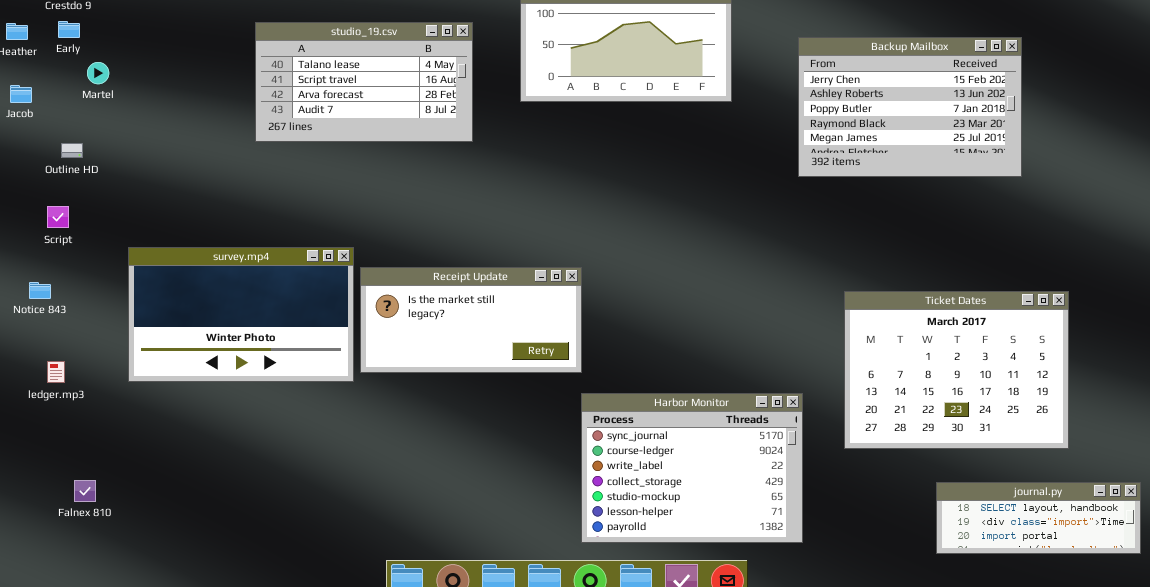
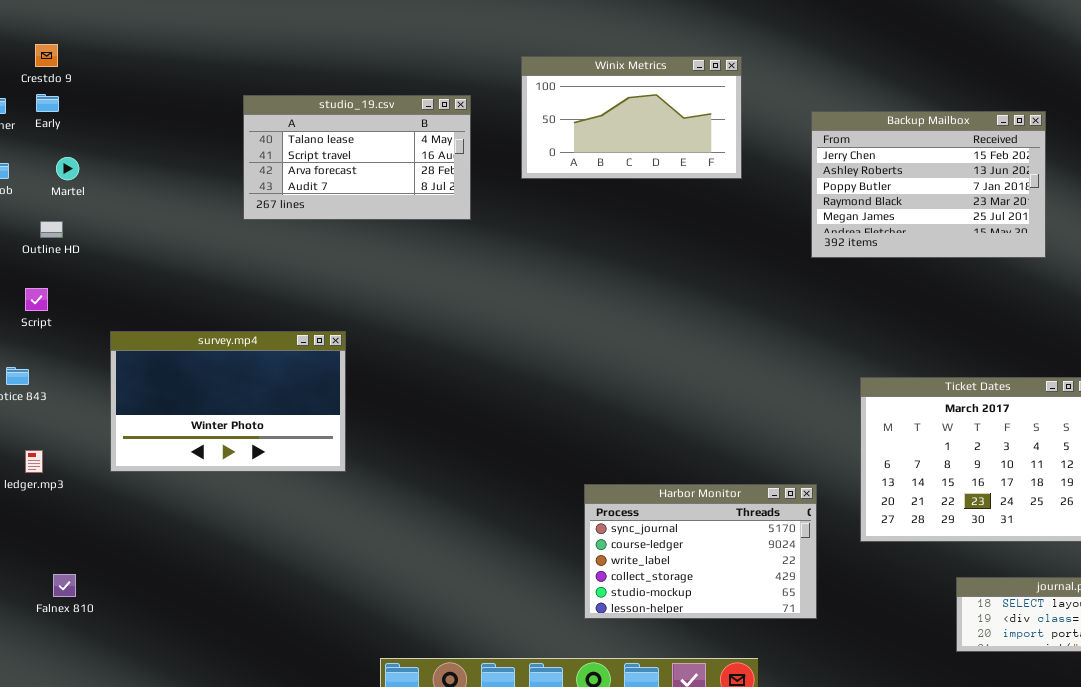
Martel: [87,62,109,84] -> [56,157,79,180], moved
Receipt Update: [360,267,582,373] -> none, closed
Harbor Monitor: [581,393,803,543] -> [584,484,817,619], resized

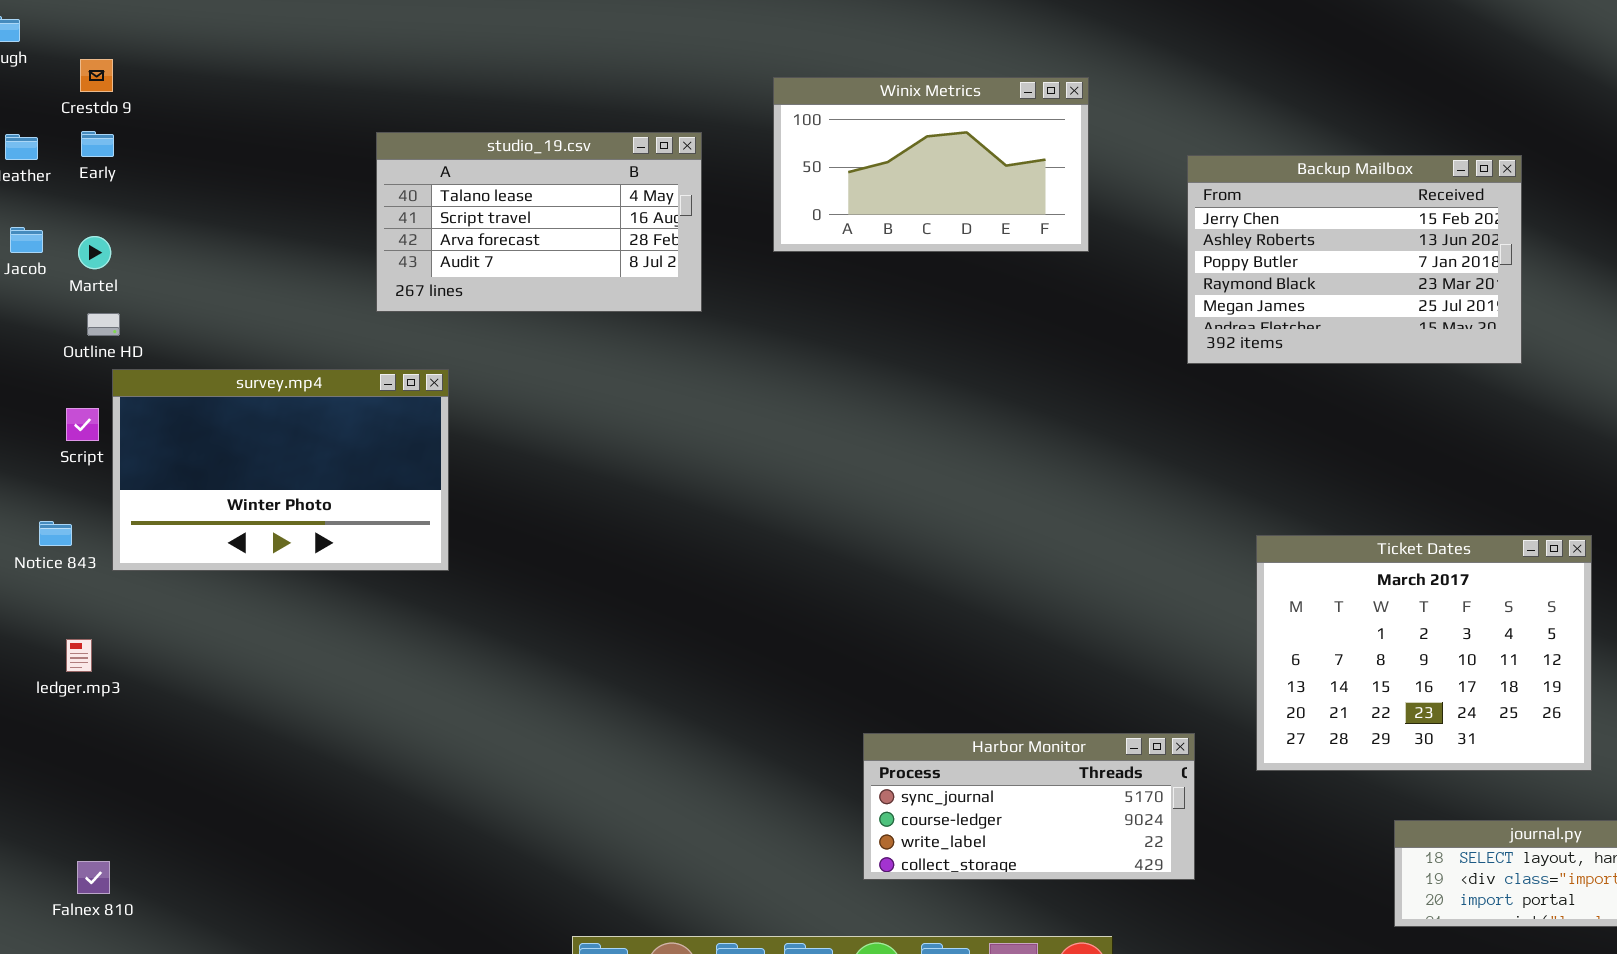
Martel: [56,157,79,180] -> [78,236,111,269], moved
survey.mp4: [110,331,346,472] -> [112,369,449,571], moved
Harbor Monitor: [584,484,817,619] -> [863,733,1195,880], resized
Falnex 810: [53,574,76,597] -> [77,861,110,894], moved

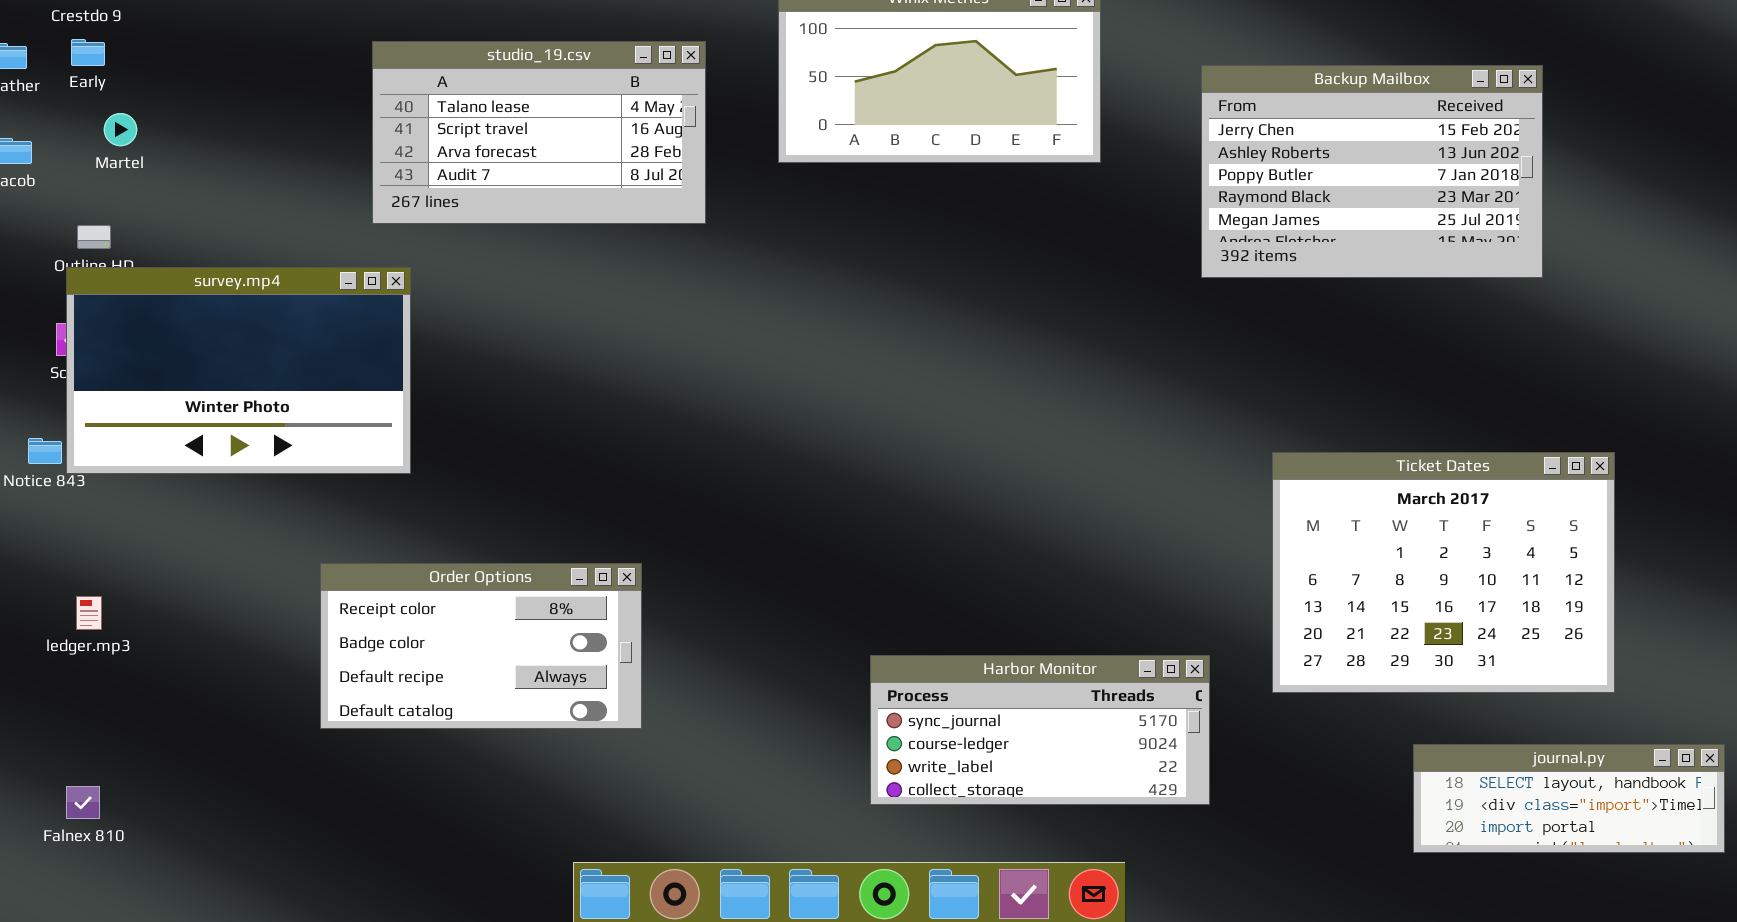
Martel: [78,236,111,269] -> [104,113,137,146], moved
survey.mp4: [112,369,449,571] -> [66,267,411,474], moved
ledger.mp3: [66,639,92,672] -> [76,596,102,630], moved
Order Options: none -> [320,563,642,729], opened

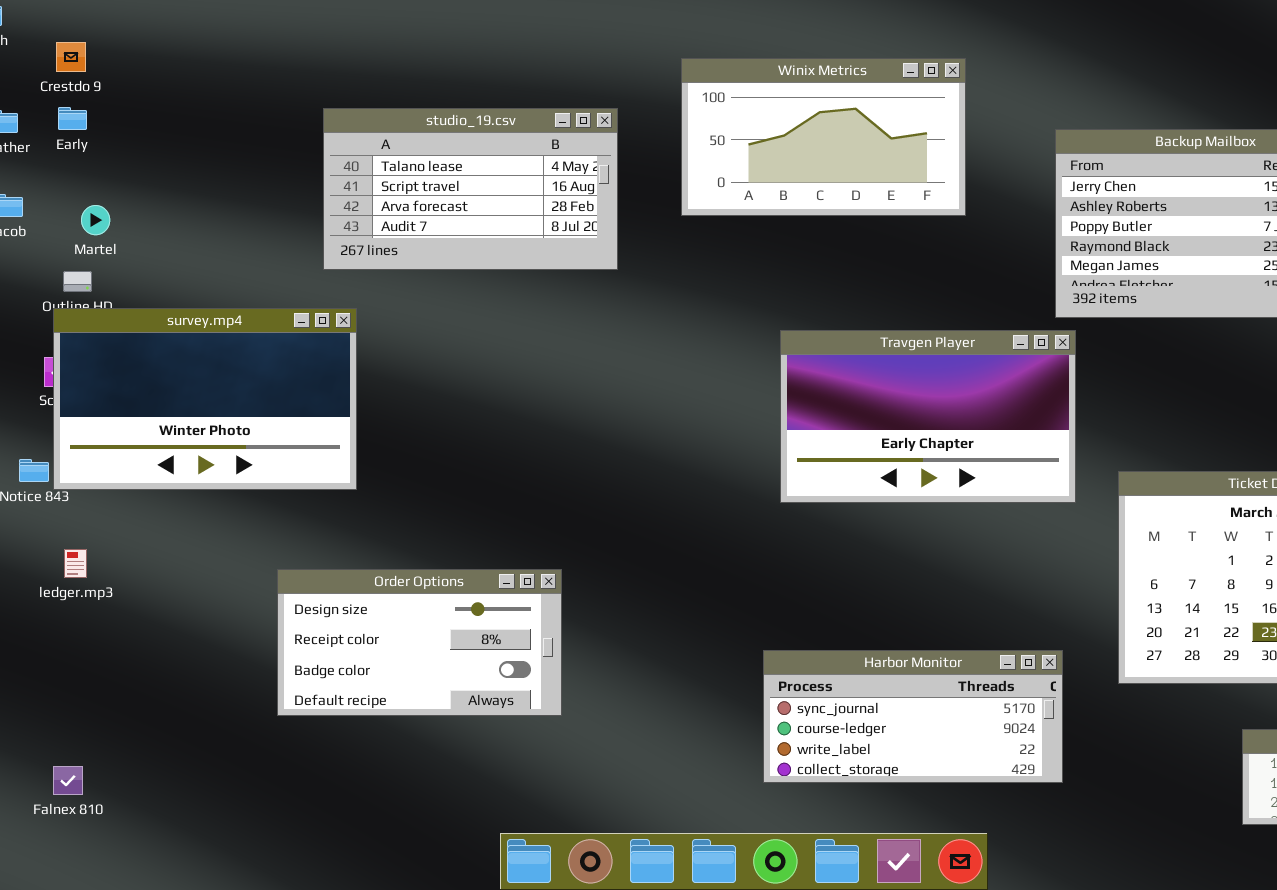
Martel: [104,113,137,146] -> [81,205,110,235], moved
Travgen Player: none -> [780,330,1076,503], opened
Order Options: [320,563,642,729] -> [277,569,562,716], scrolled up 1 row
ledger.mp3: [76,596,102,630] -> [64,549,87,578], moved

